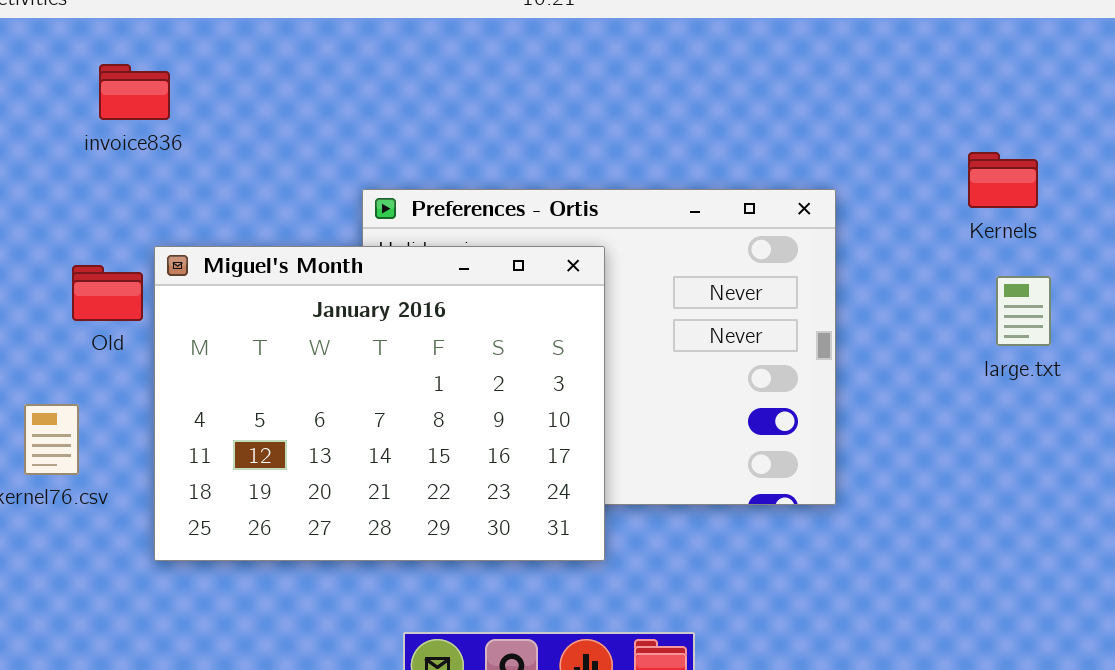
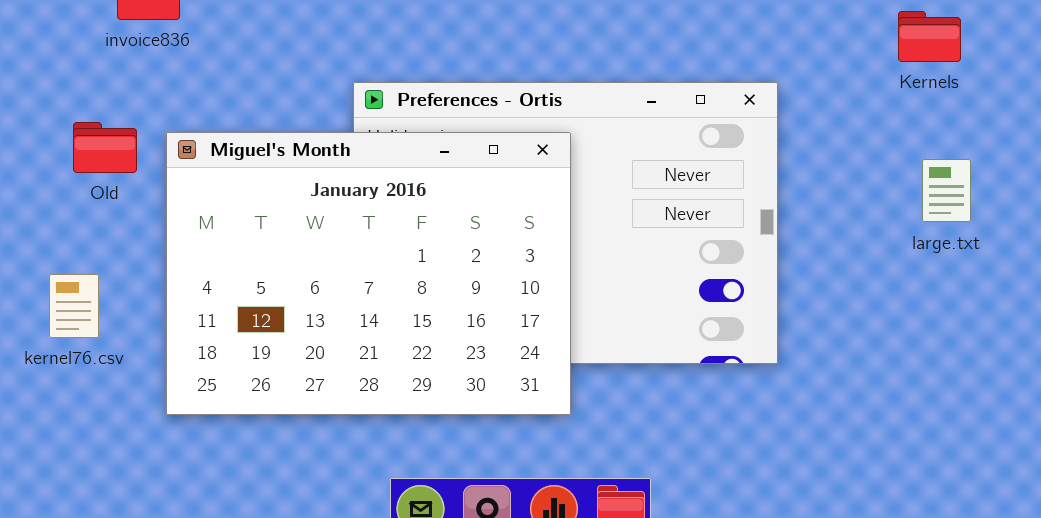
Kernels: [968,152,1038,208] -> [898,11,961,62], moved
Old: [72,265,143,321] -> [73,122,137,173], moved

